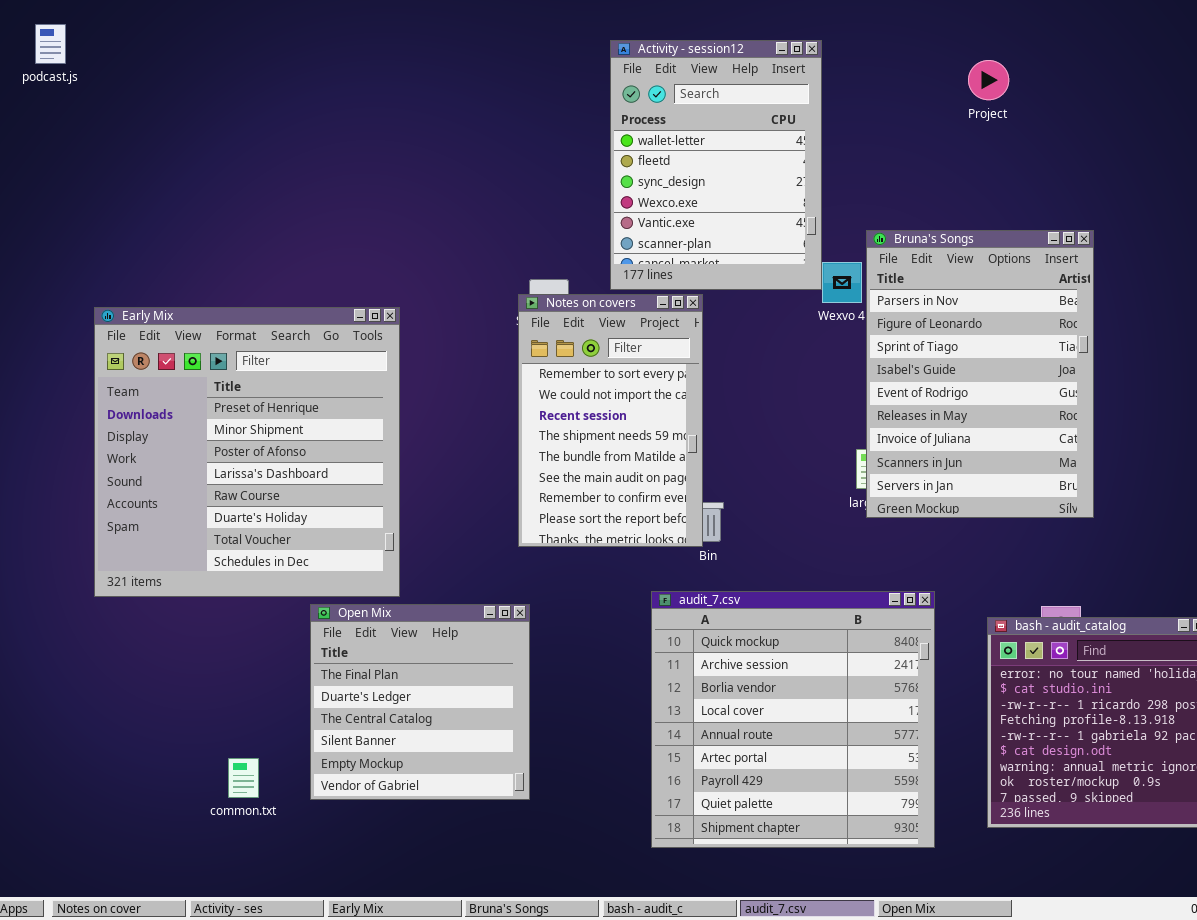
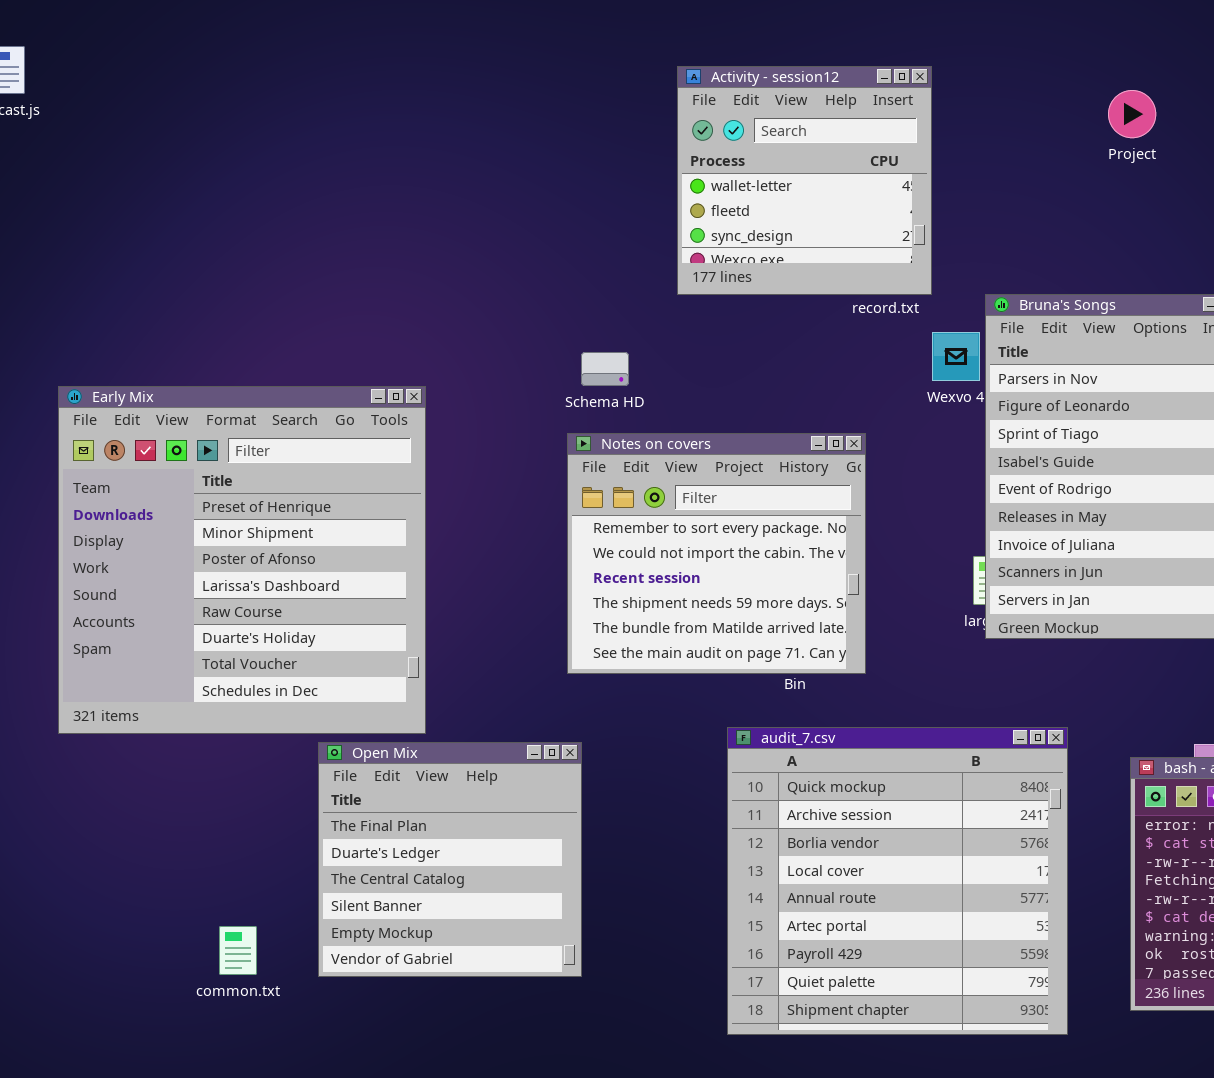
Activity - session12: [610,40,822,290] -> [677,66,932,295], resized
Notes on covers: [518,294,703,547] -> [567,433,866,674], resized

